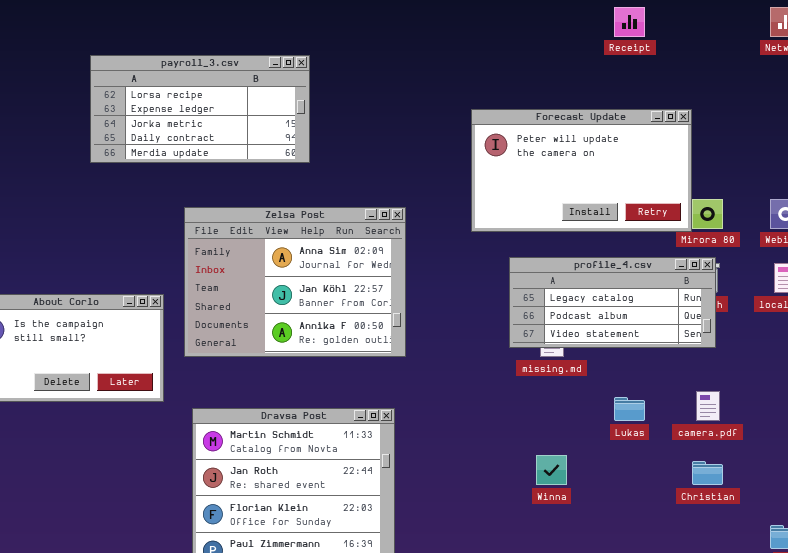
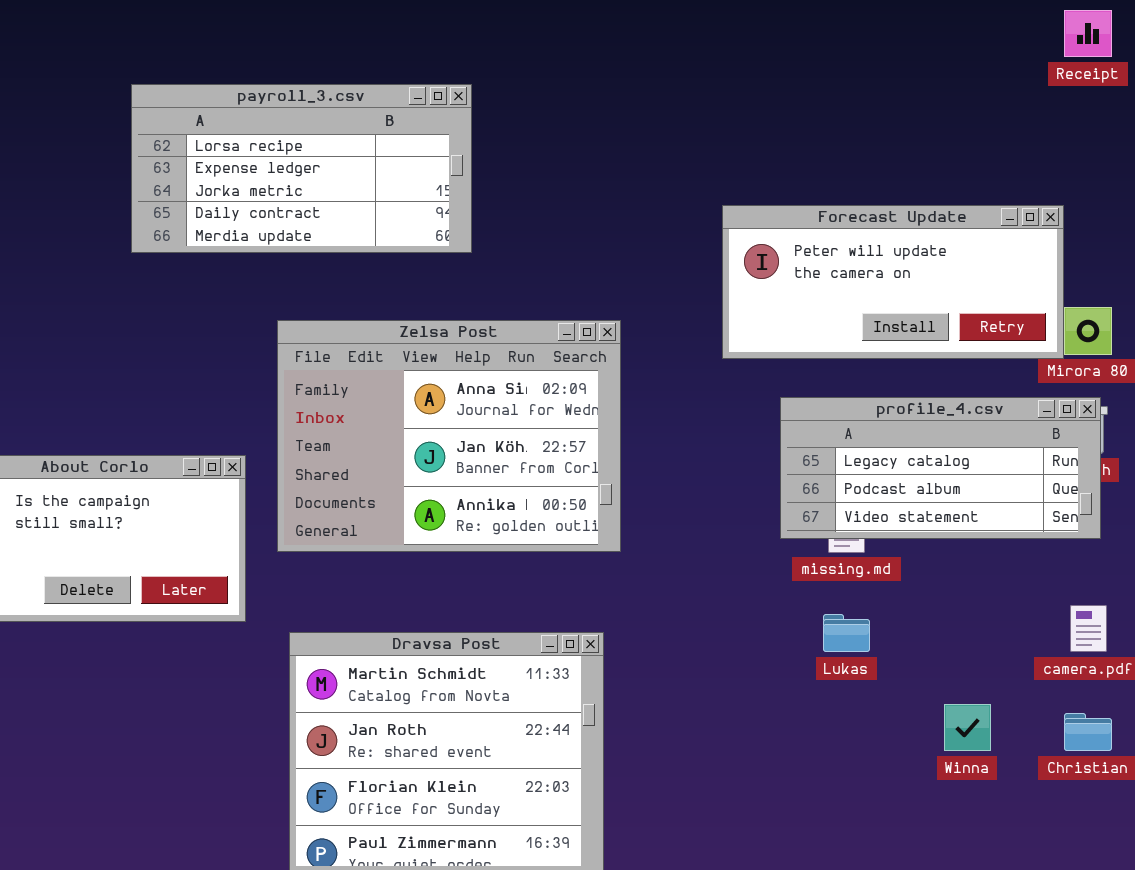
Receipt: [614,7,645,37] -> [1064,10,1112,57], moved
Forecast Update: [471,109,692,232] -> [722,205,1064,359], resized
Lukas: [614,397,645,421] -> [823,614,870,652], moved
Winna: [536,455,567,485] -> [944,704,991,751], moved

